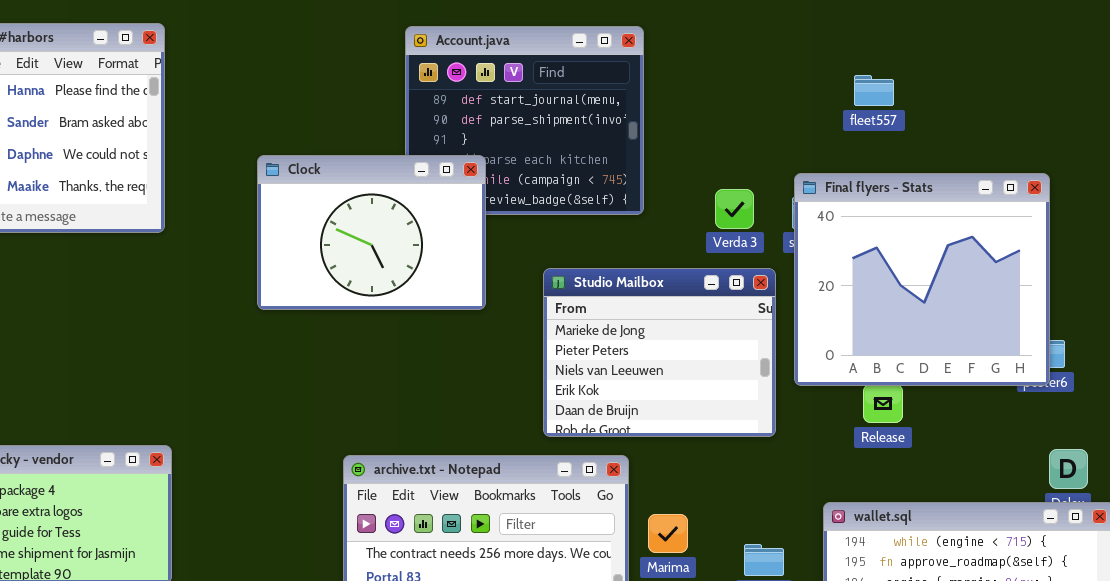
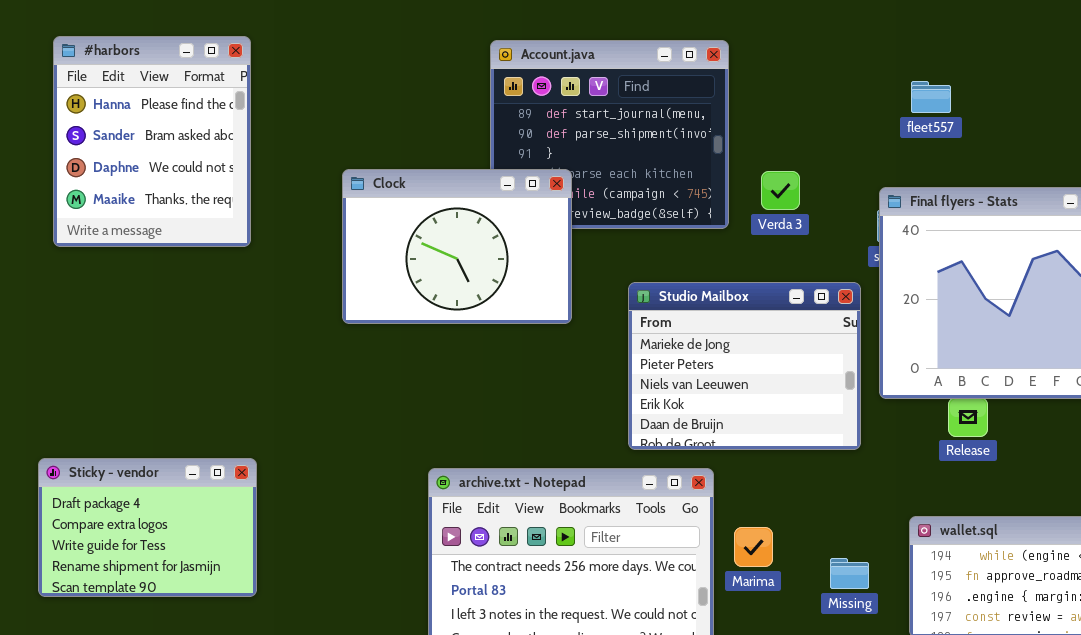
fleet557: [854,75,894,106] -> [911,81,951,113], moved
Verda 3: [715,189,754,229] -> [761,171,800,210], moved

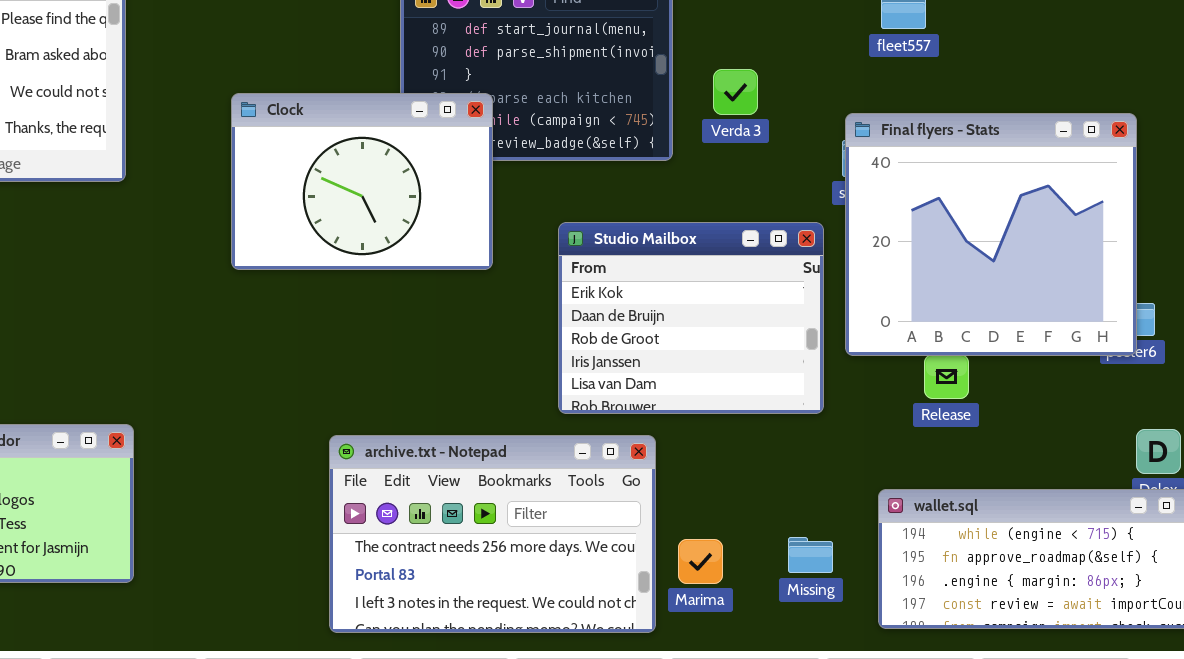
Verda 3: [761,171,800,210] -> [713,69,758,115], moved
Studio Mailbox: [628,282,861,450] -> [558,222,824,414], scrolled down 3 rows
Marima: [734,527,773,567] -> [678,539,723,584], moved

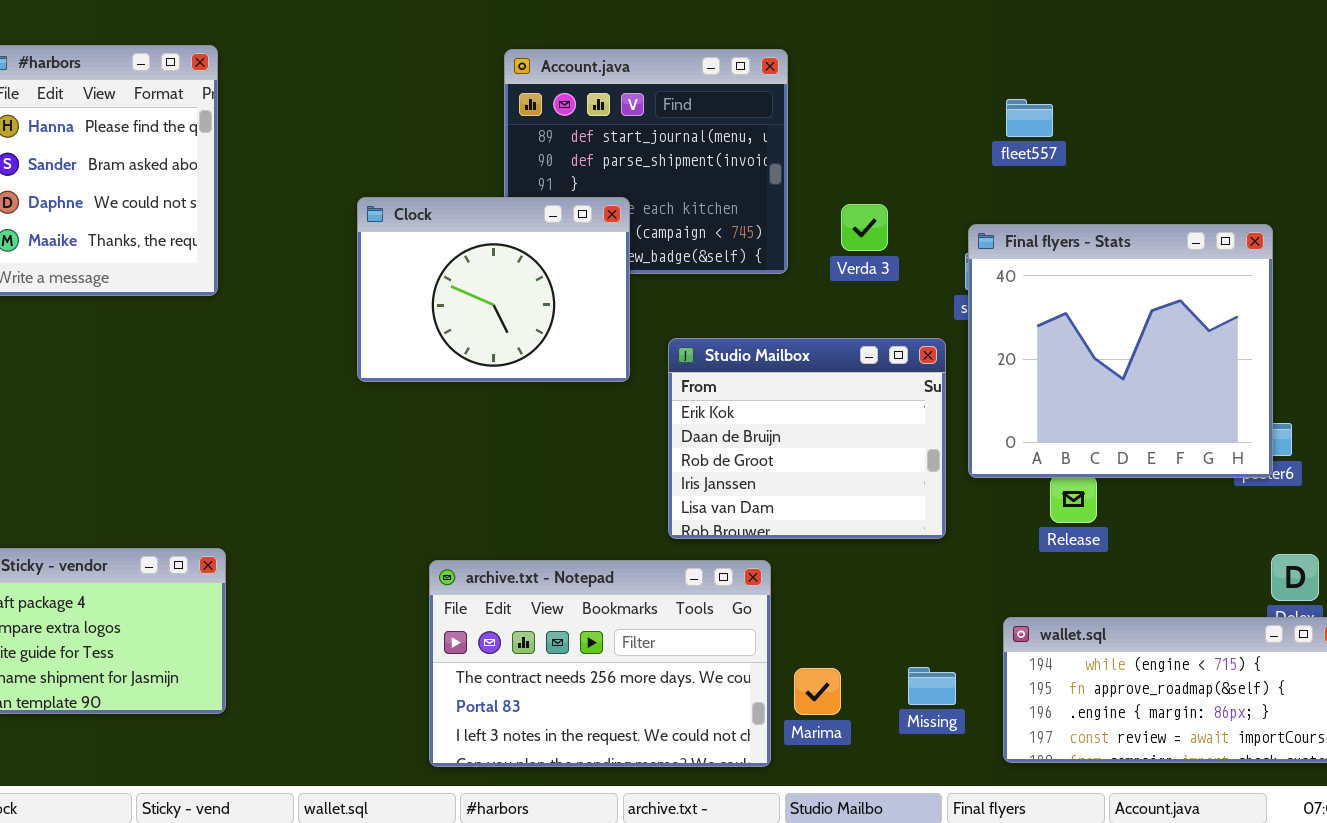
Verda 3: [713,69,758,115] -> [841,204,888,251], moved
Clock: [231,93,493,270] -> [357,197,630,382], moved

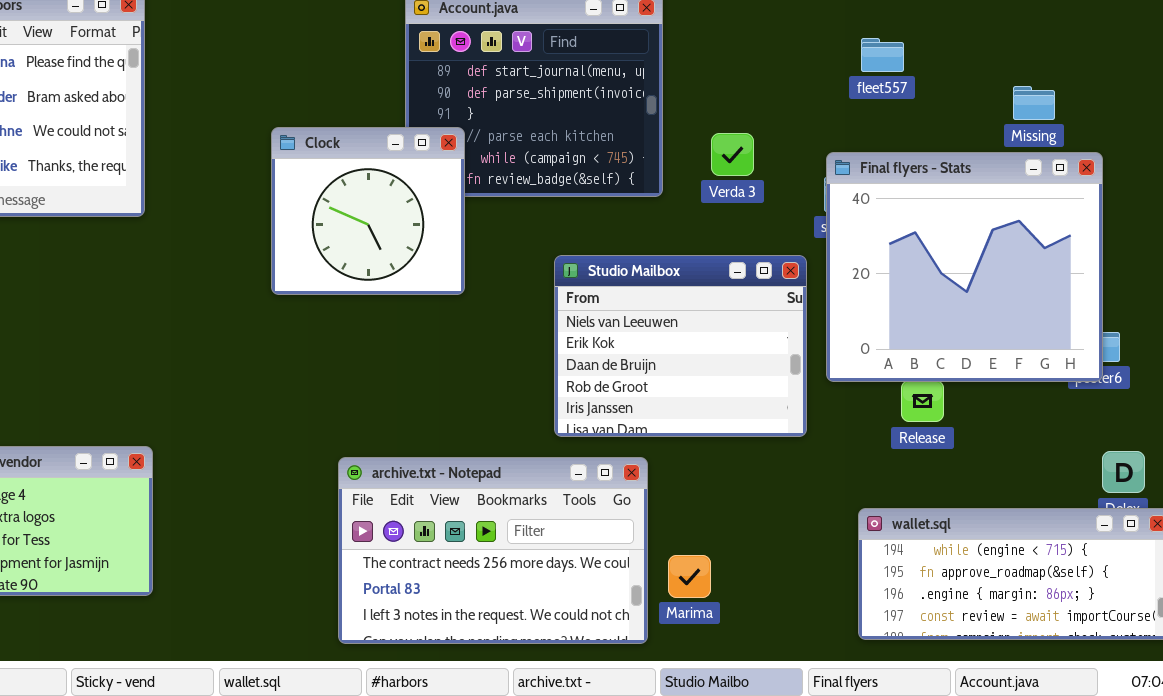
Clock: [357,197,630,382] -> [271,127,465,295], resized
Studio Mailbox: [668,338,946,539] -> [554,255,807,437], scrolled up 1 row
Missing: [908,667,956,705] -> [1013,86,1055,120], moved

